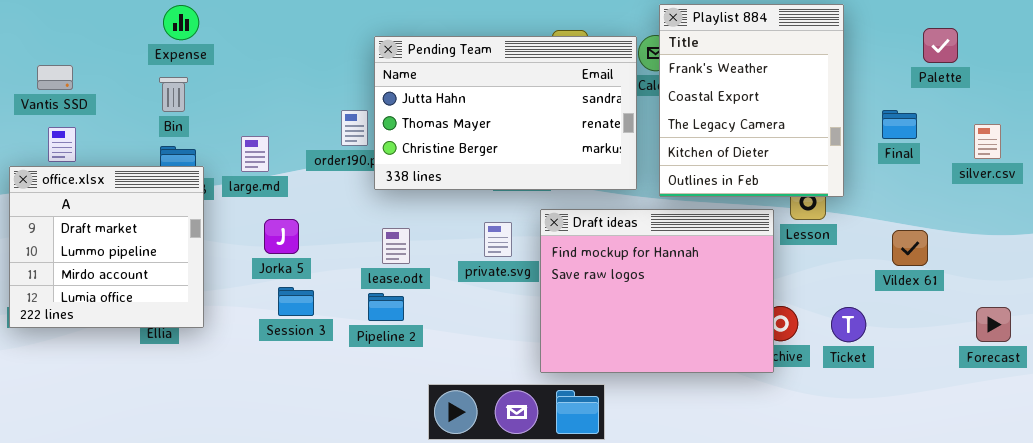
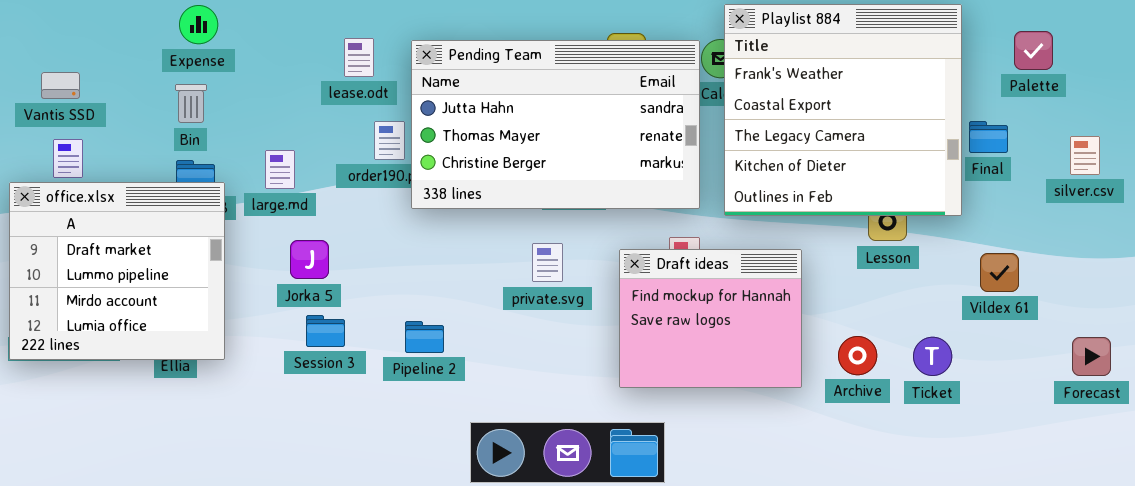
Playlist 884: [659,4,844,197] -> [724,4,962,216], resized
Draft ideas: [540,209,774,373] -> [619,249,802,388], moved, resized
lease.odt: [382,228,410,264] -> [344,38,374,77], moved

